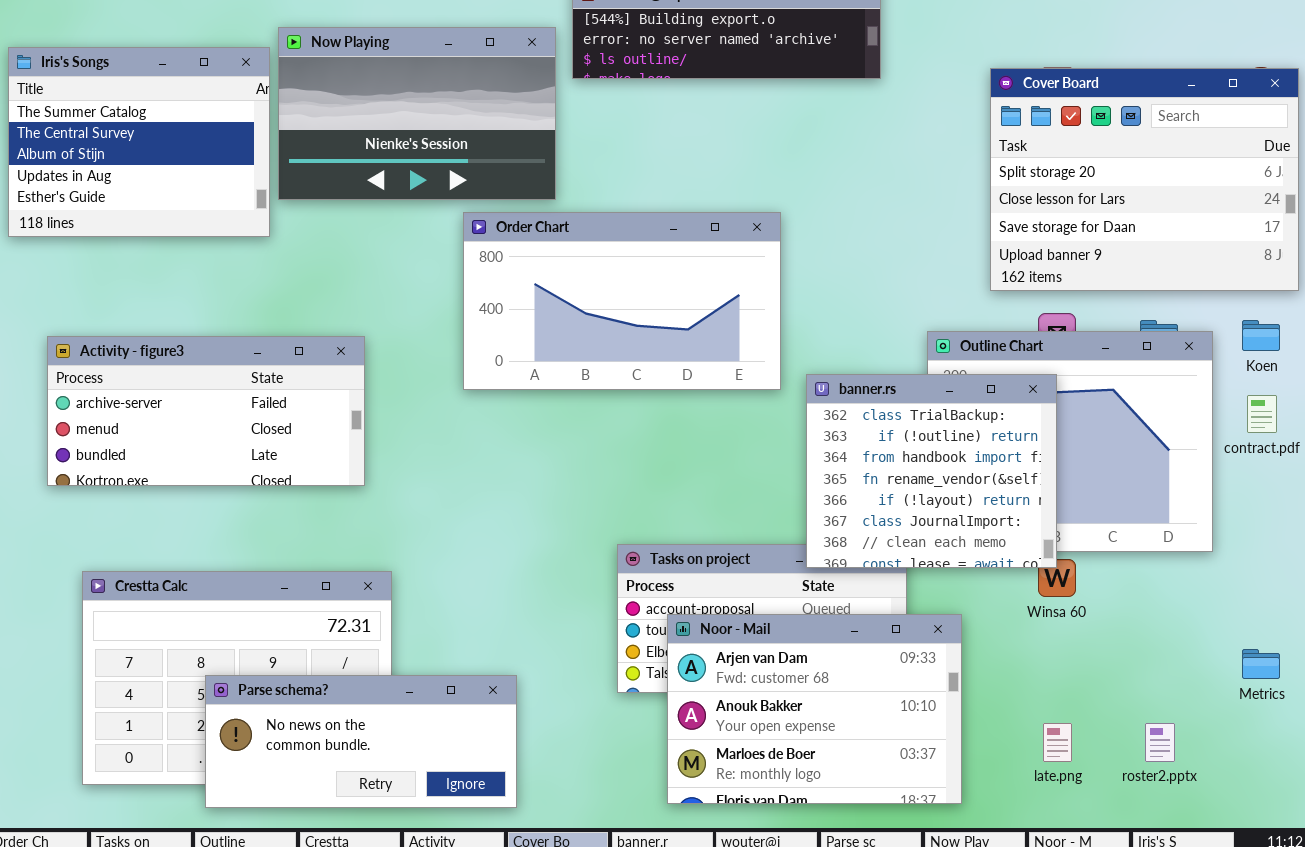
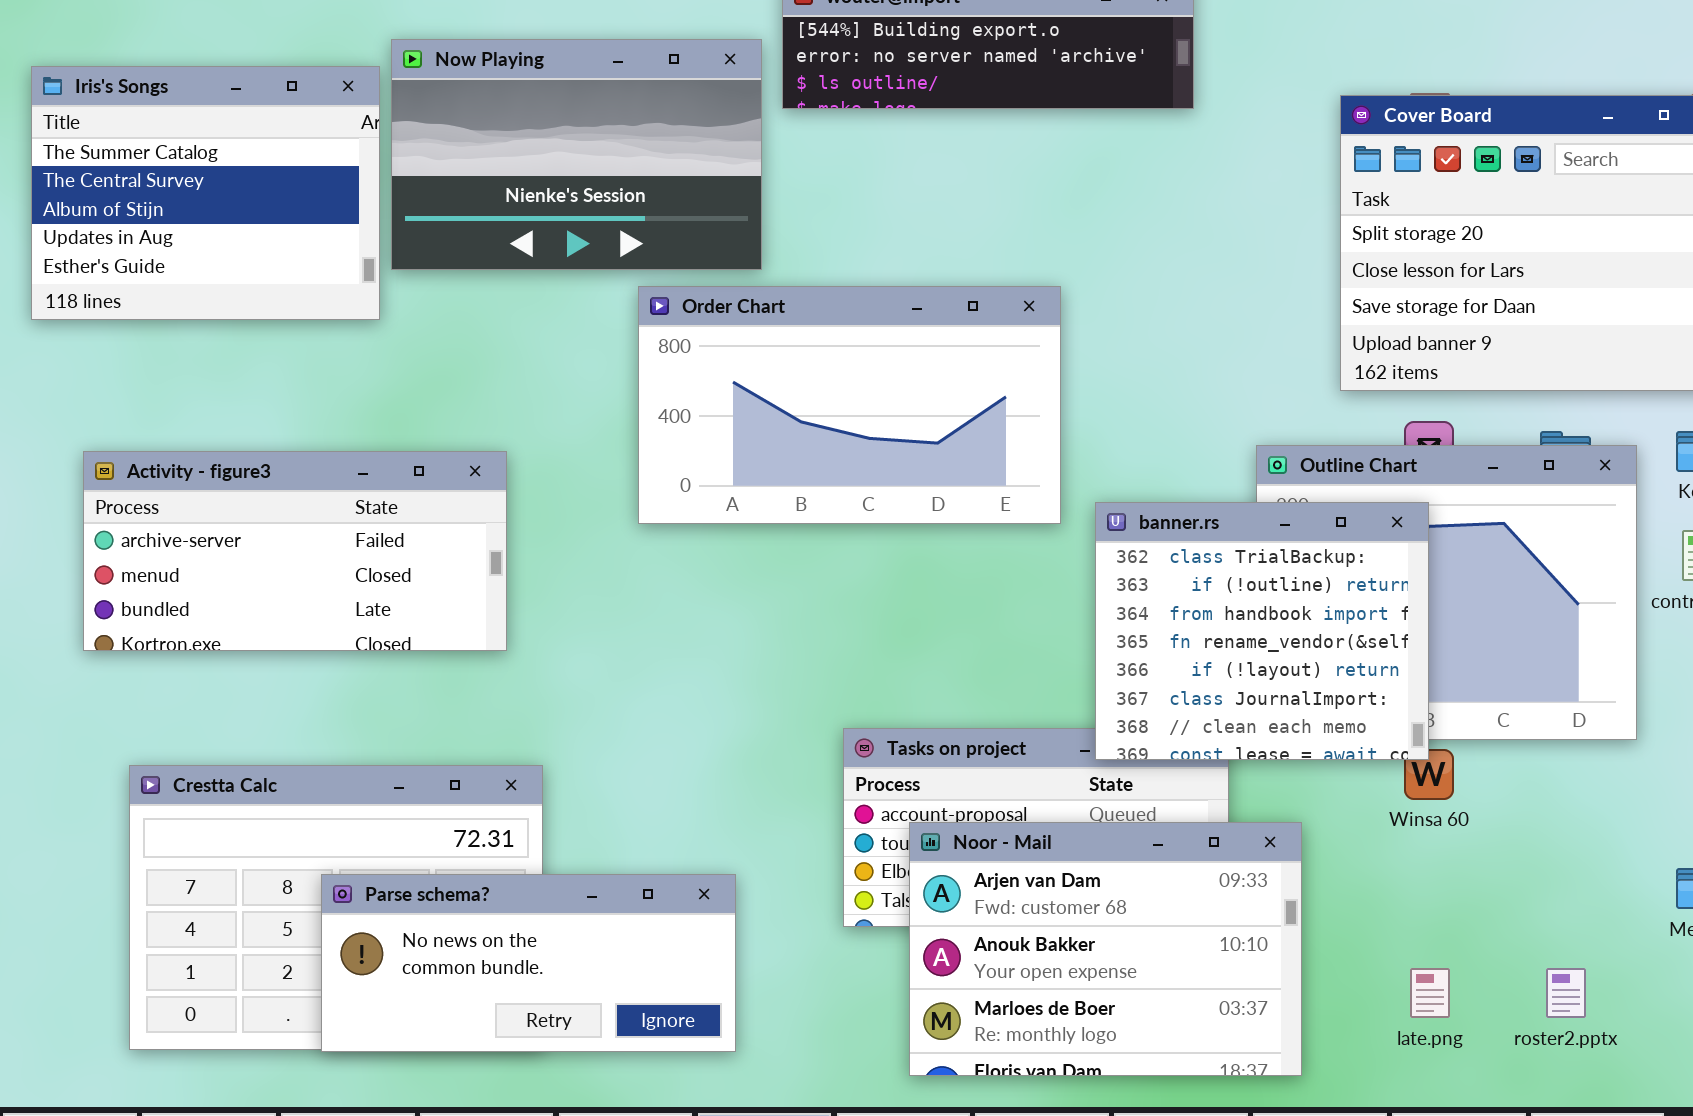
Parse schema?: [205,675,517,808] -> [321,874,736,1052], moved

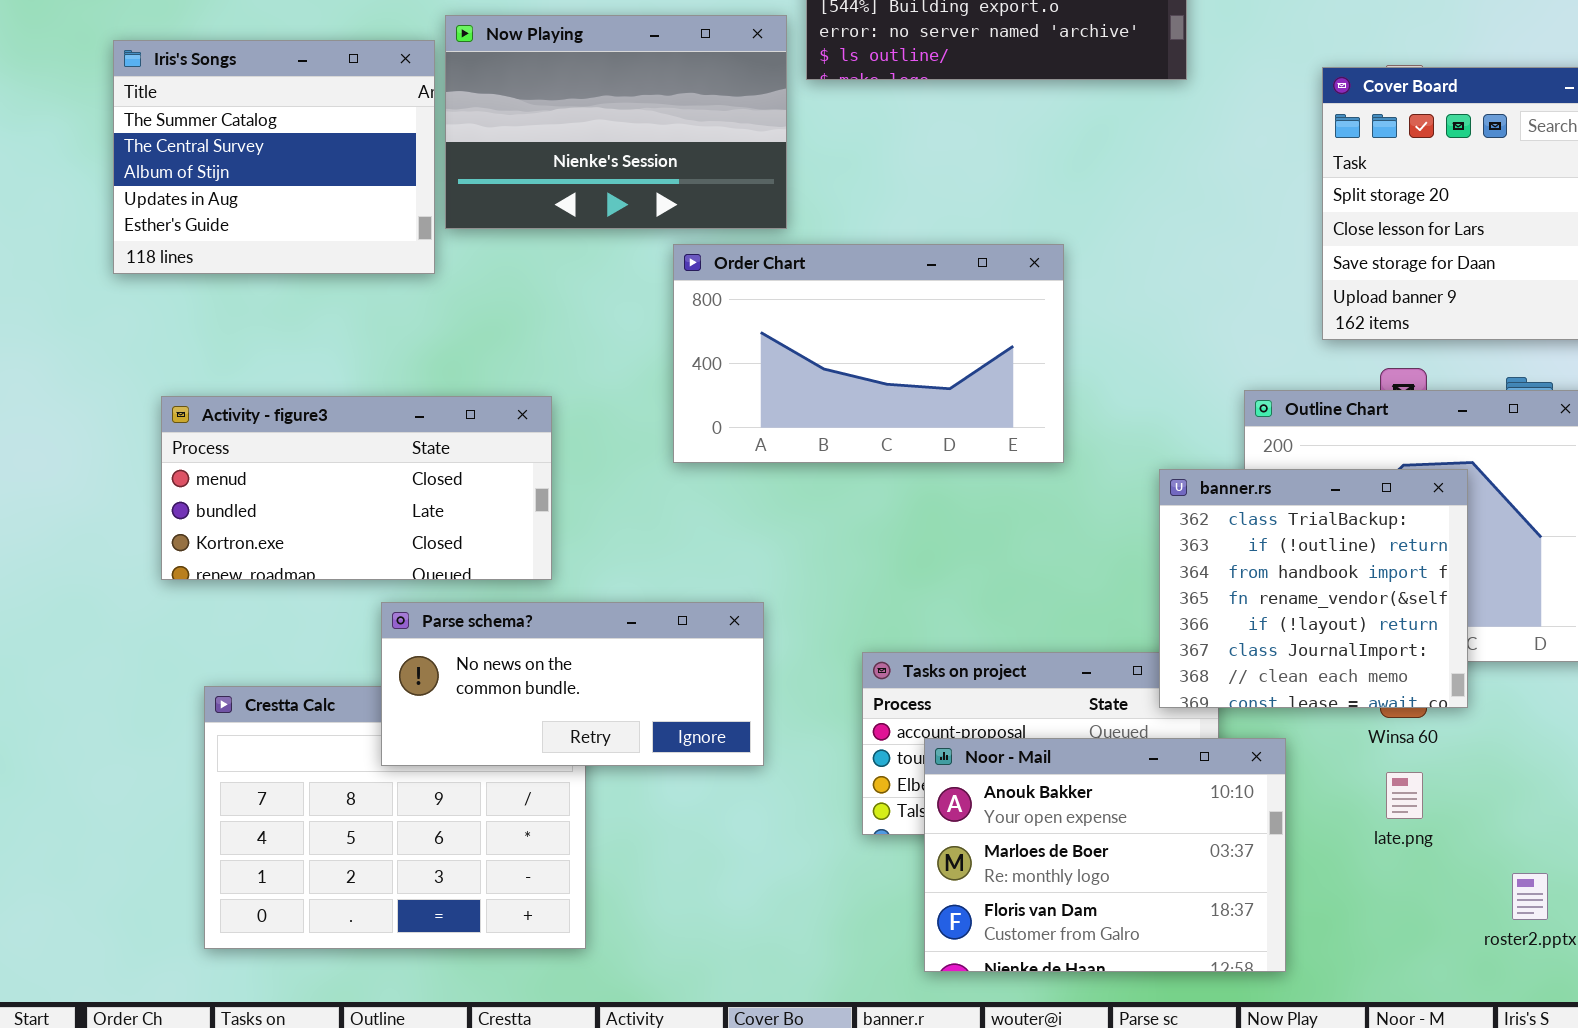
Activity - figure3: [83,451,507,651] -> [161,396,552,580], scrolled down 1 row
banner.rs: [1095,502,1429,760] -> [1159,469,1468,708], moved
Noor - Mail: [909,822,1302,1076] -> [924,738,1286,972], scrolled down 1 row
Parse schema?: [321,874,736,1052] -> [381,602,764,766], moved
late.png: [1410,968,1450,1018] -> [1386,772,1423,819], moved

